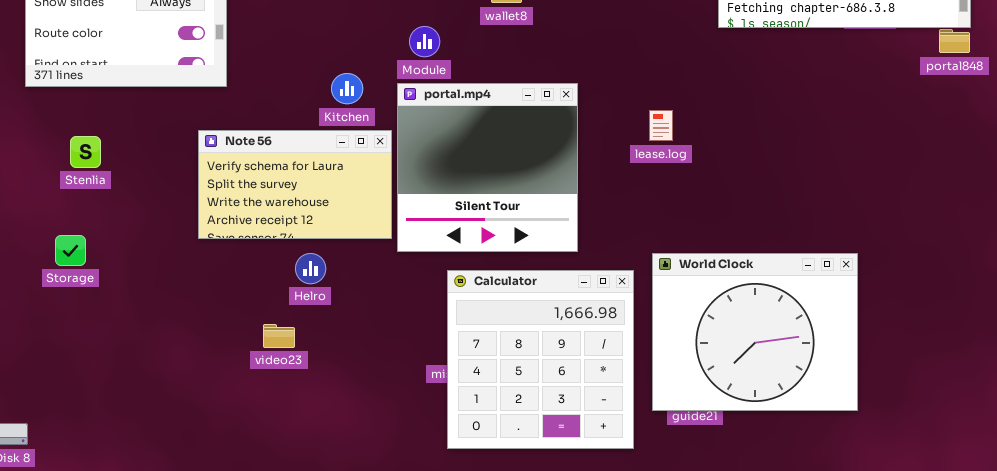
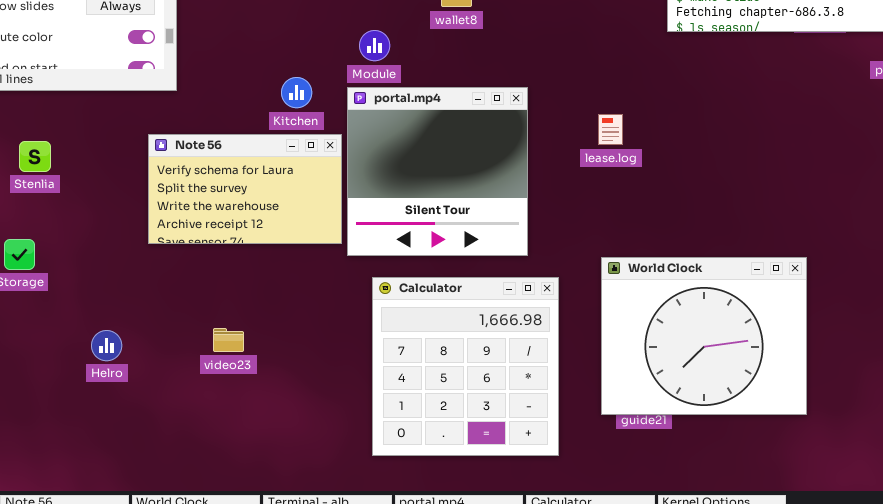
Helro: [295,253,326,284] -> [91,330,122,361], moved
Calculator: [447,270,634,449] -> [372,277,559,456], moved

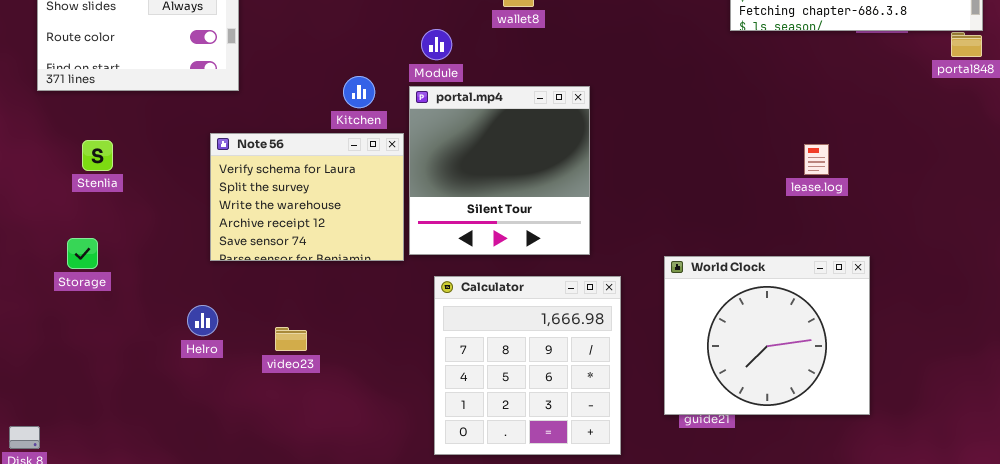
lease.log: [598,114,623,145] -> [804,144,829,175], moved
Note 56: [148,134,342,244] -> [210,133,404,261], resized
Helro: [91,330,122,361] -> [187,305,218,336], moved

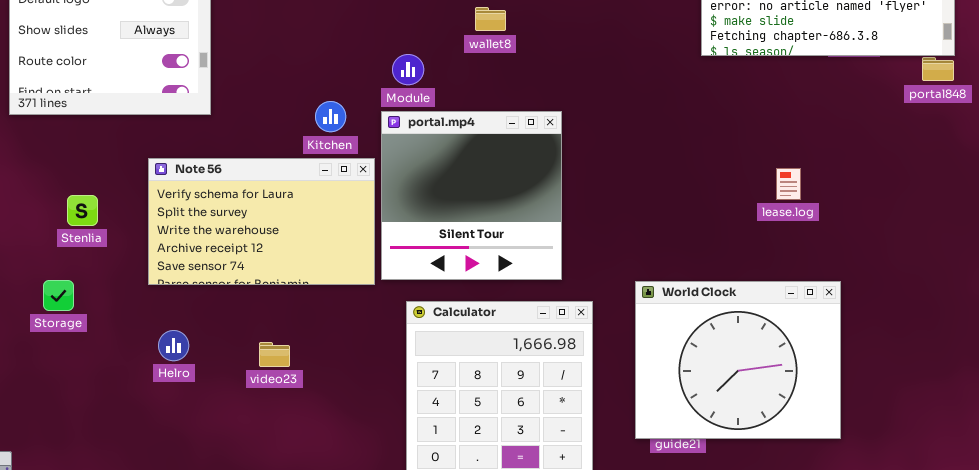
Note 56: [210,133,404,261] -> [148,158,375,285], resized
Stenlia: [82,140,113,171] -> [67,195,98,226], moved
Storage: [67,238,98,269] -> [43,280,74,311], moved
video23: [275,327,307,351] -> [259,342,290,367], moved

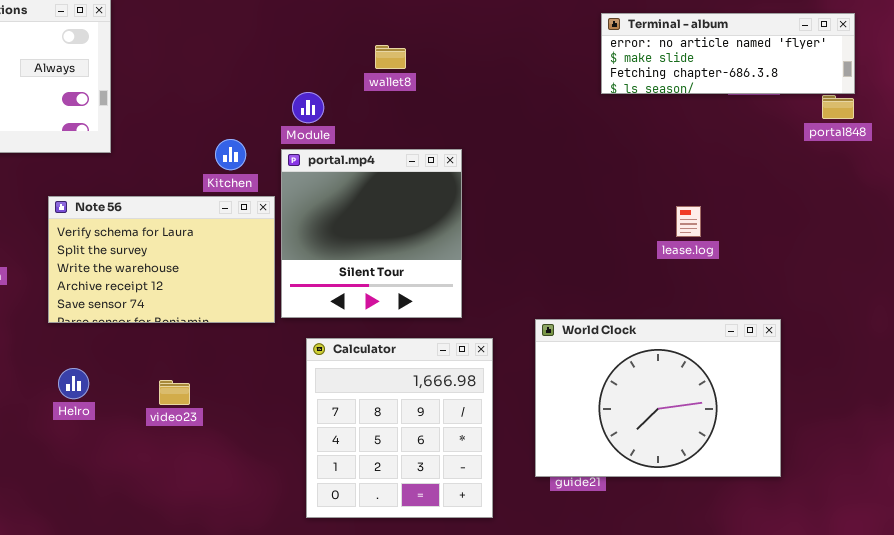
World Clock: [635,281,841,439] -> [535,319,781,477], resized

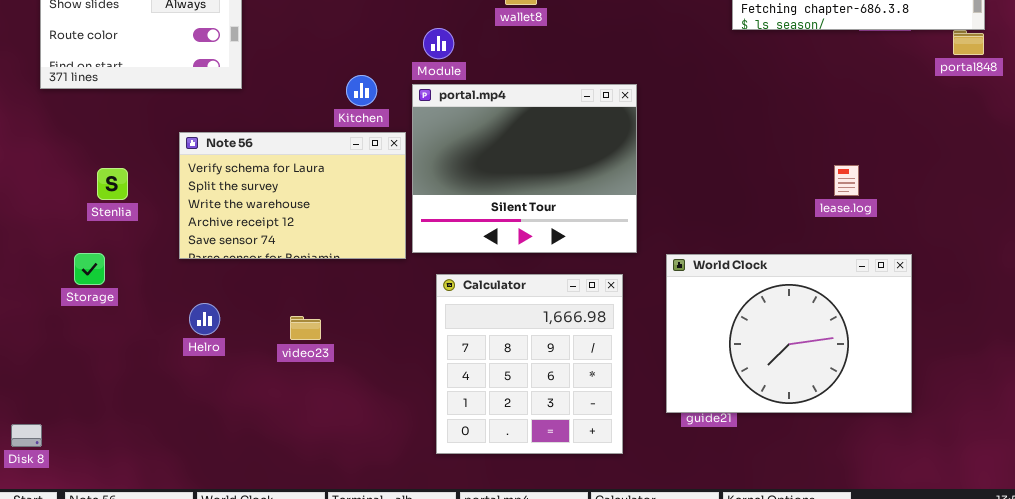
portal.mp4: [281,149,462,318] -> [412,84,637,253], resized
lease.log: [676,206,701,237] -> [834,165,859,196], moved

